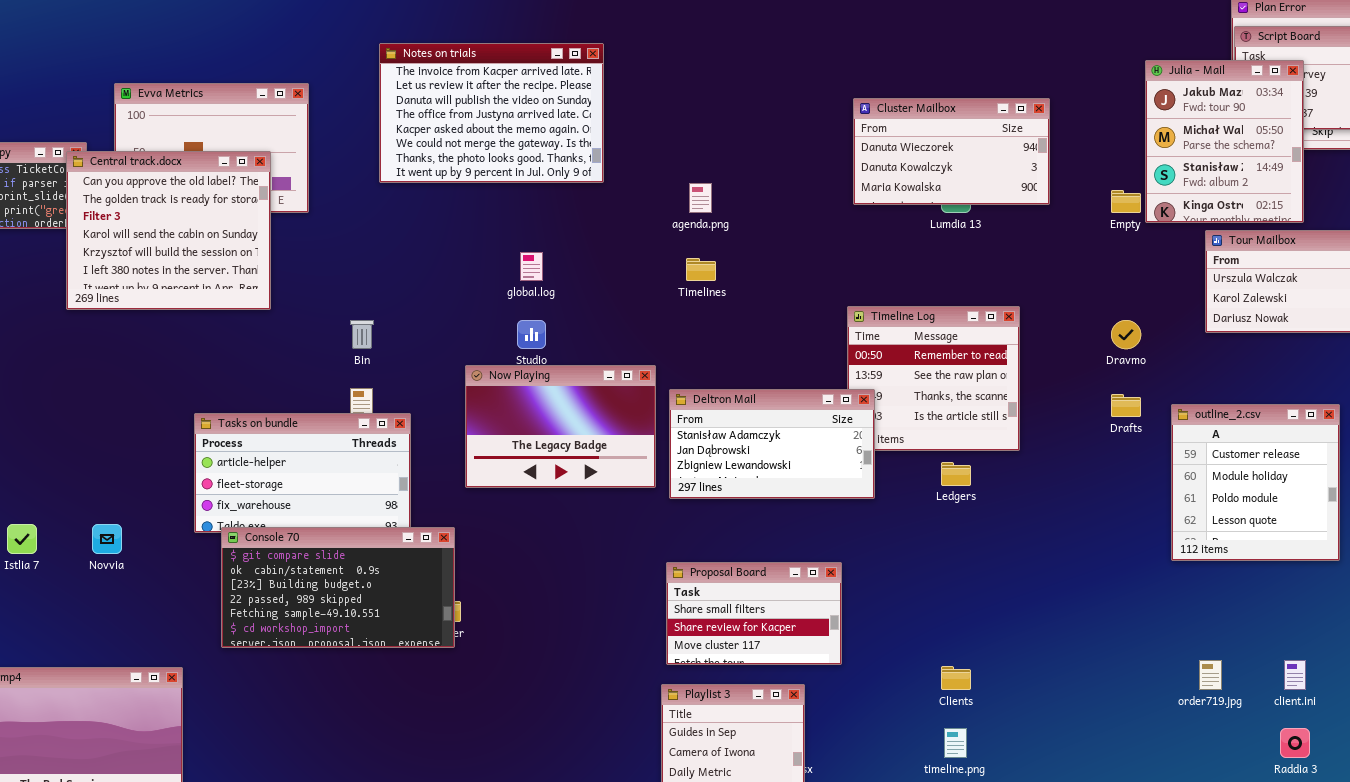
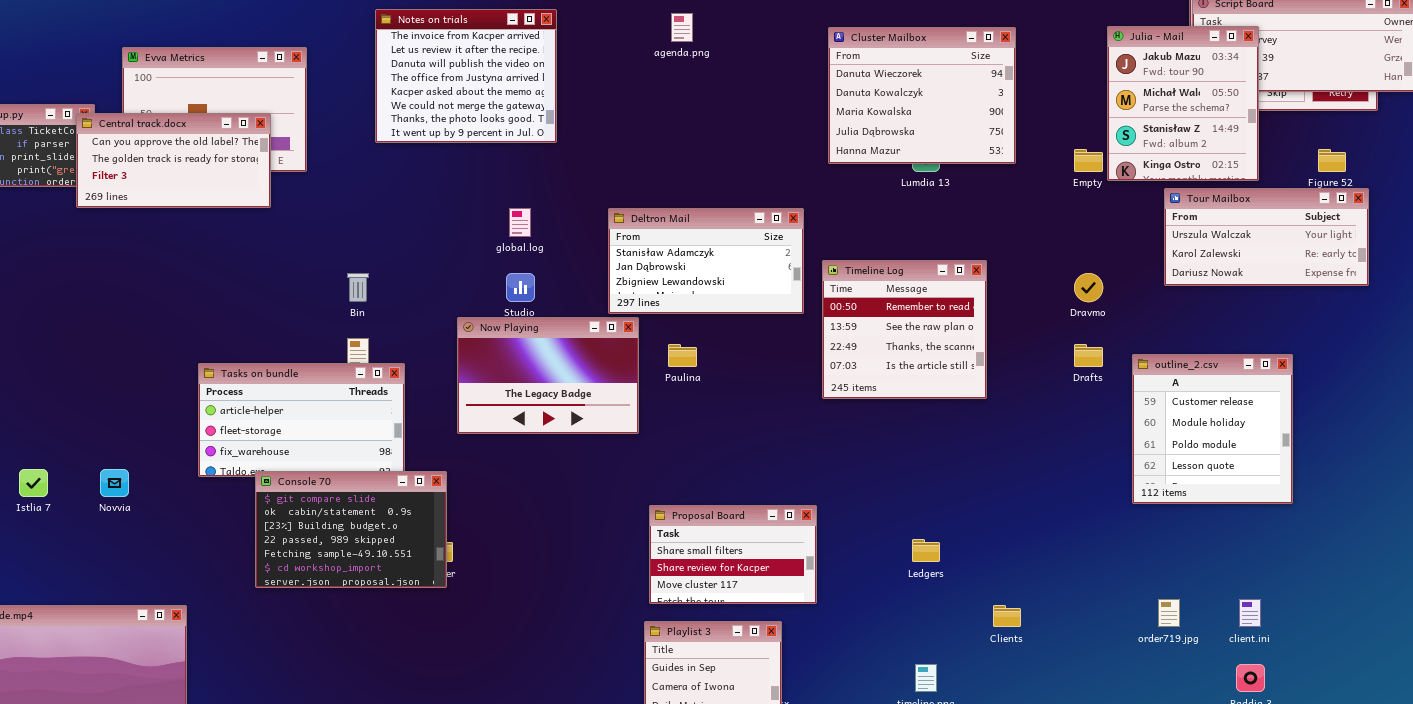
Notes on trials: [379,43,604,183] -> [375,9,557,143], resized
Cluster Mailbox: [853,98,1050,205] -> [828,27,1016,164], resized
Central track.docx: [66,151,271,310] -> [76,113,271,208], resized
agenda.png: [689,183,712,213] -> [671,13,693,42], moved
Deltron Mail: [669,389,875,499] -> [608,208,804,314], moved
Ledgers: [941,462,971,486] -> [912,539,940,562], moved
Console 70: [221,527,455,648] -> [255,471,447,588], resized
Clients: [941,666,971,690] -> [993,605,1021,627], moved

